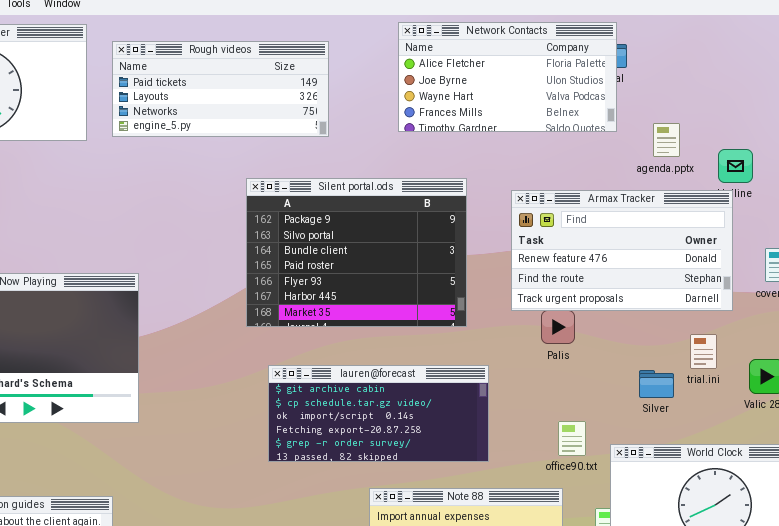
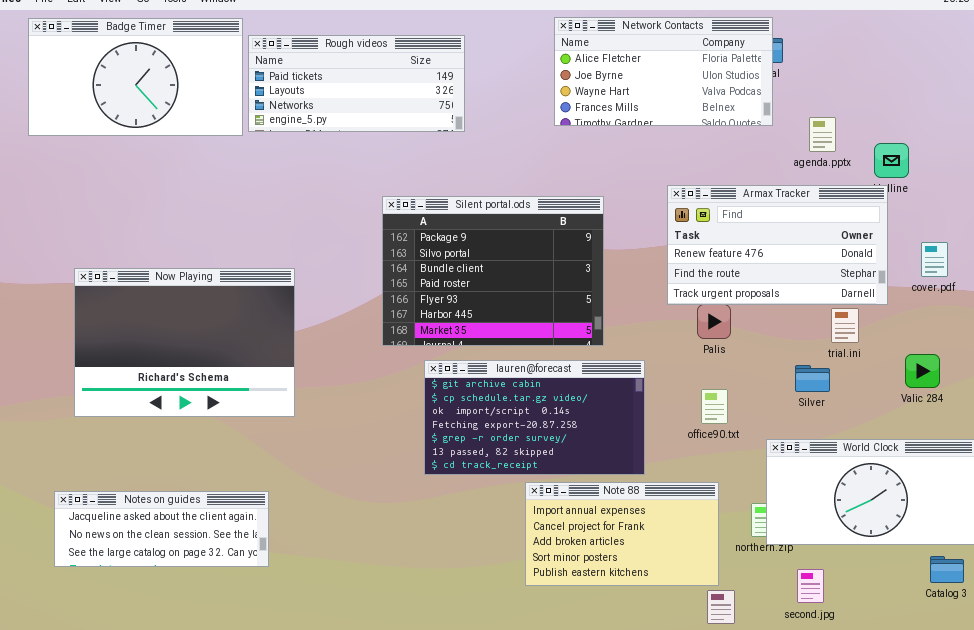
Rough videos: [112,41,329,137] -> [248,35,465,132], moved
Silent portal.ods: [246,178,467,327] -> [382,196,604,346], moved
trial.ini: [690,334,717,369] -> [831,308,859,343], moved
lauren@forecast: [268,365,489,462] -> [424,360,645,475], resized
office90.txt: [558,421,586,456] -> [701,389,728,424], moved

